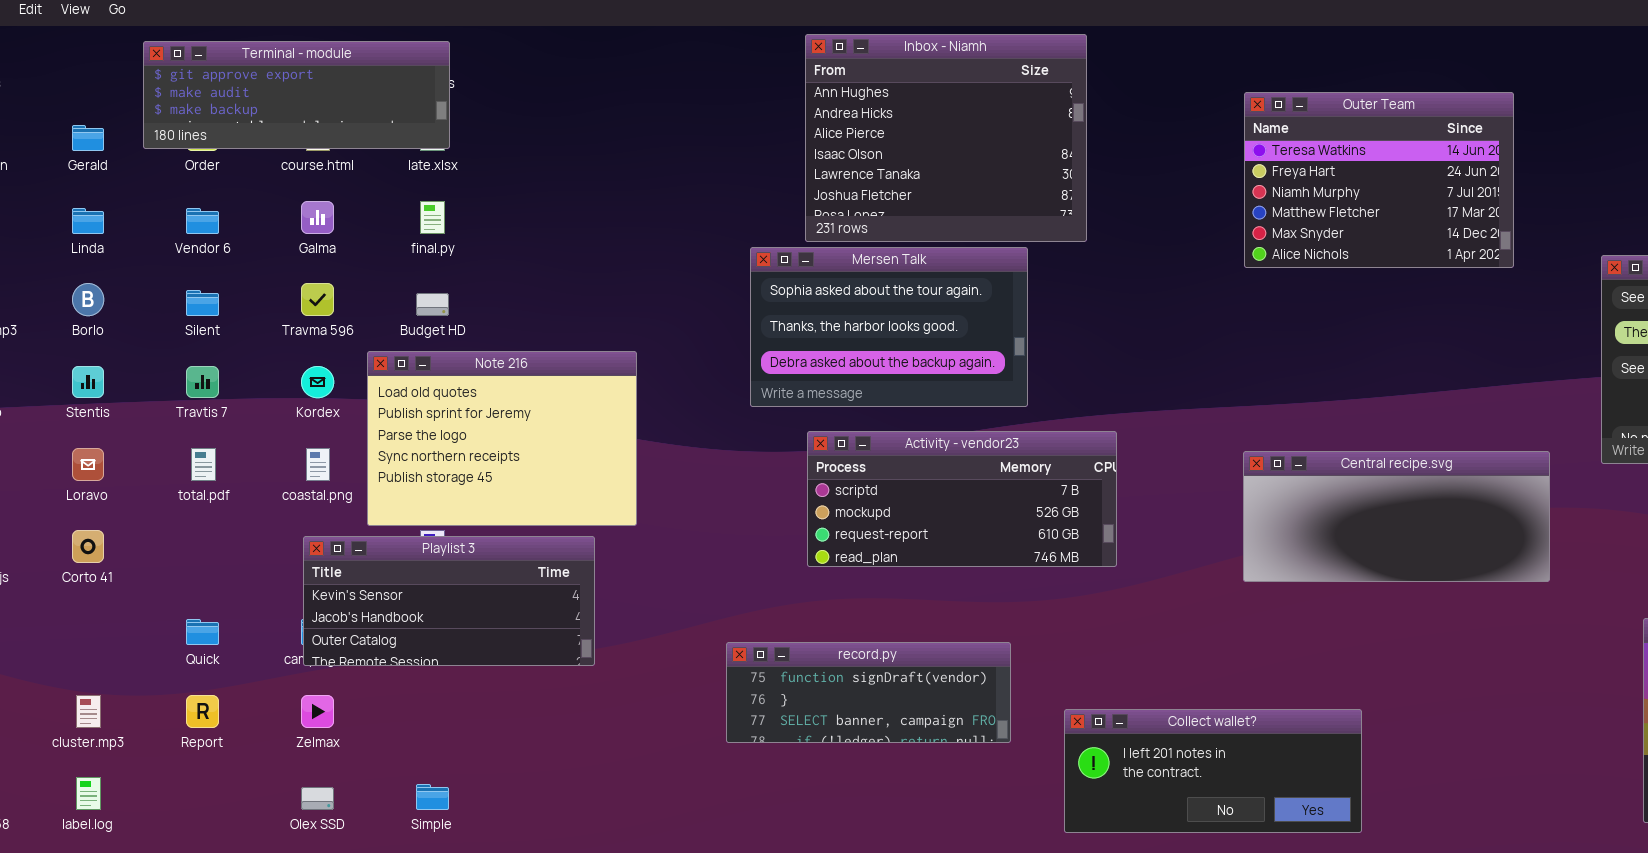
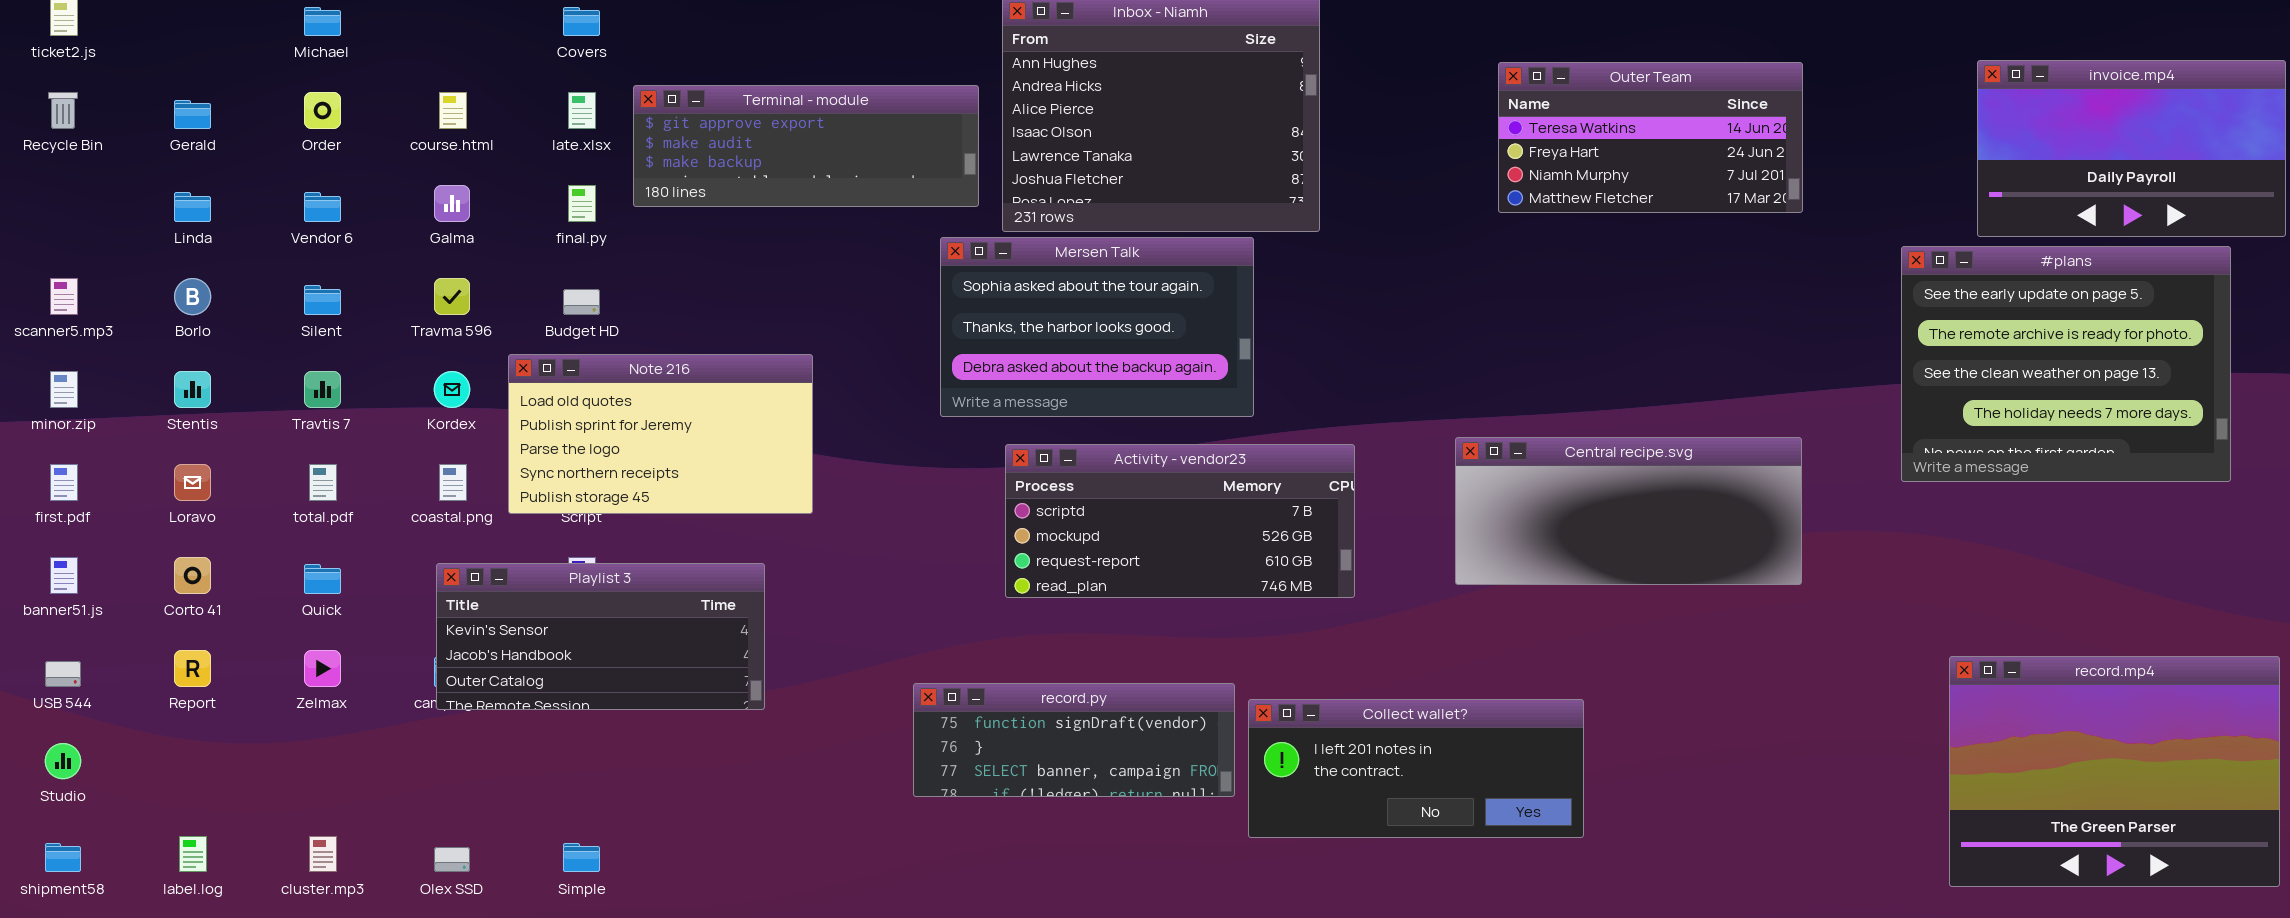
Terminal - module: [143,41,450,149] -> [633,85,979,207], moved
Outer Team: [1244,92,1514,268] -> [1498,62,1803,213], resized
Note 216: [367,351,637,526] -> [508,354,813,514], resized
Central recipe.svg: [1243,451,1550,582] -> [1455,437,1802,585], moved
Quick: [186,619,219,645] -> [304,564,341,594], moved
cluster.mp3: [76,695,101,728] -> [309,836,337,872], moved
Report: [186,695,219,728] -> [174,650,211,687], moved
Zelmax: [301,695,334,728] -> [304,650,341,687], moved
Collect wallet?: [1064,709,1362,833] -> [1248,699,1584,838], moved

